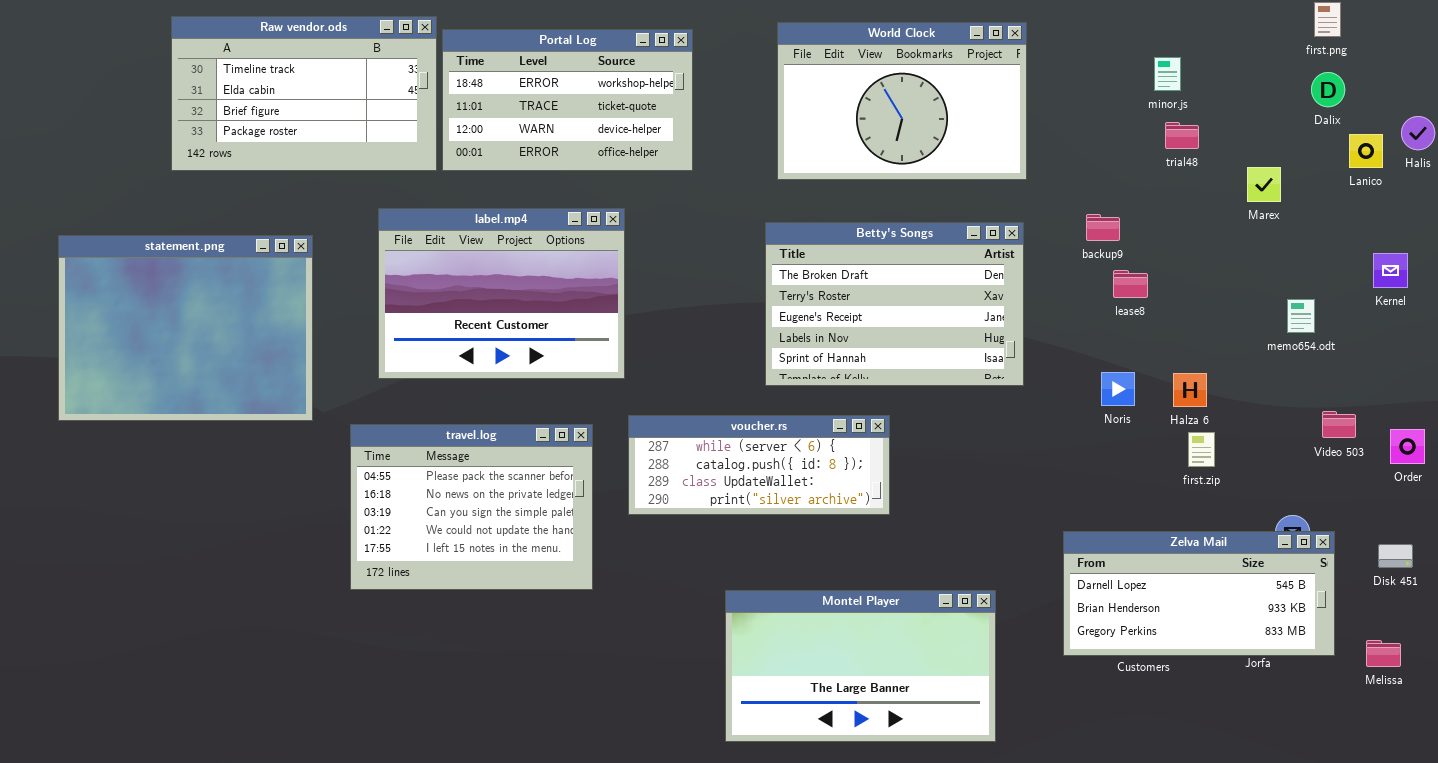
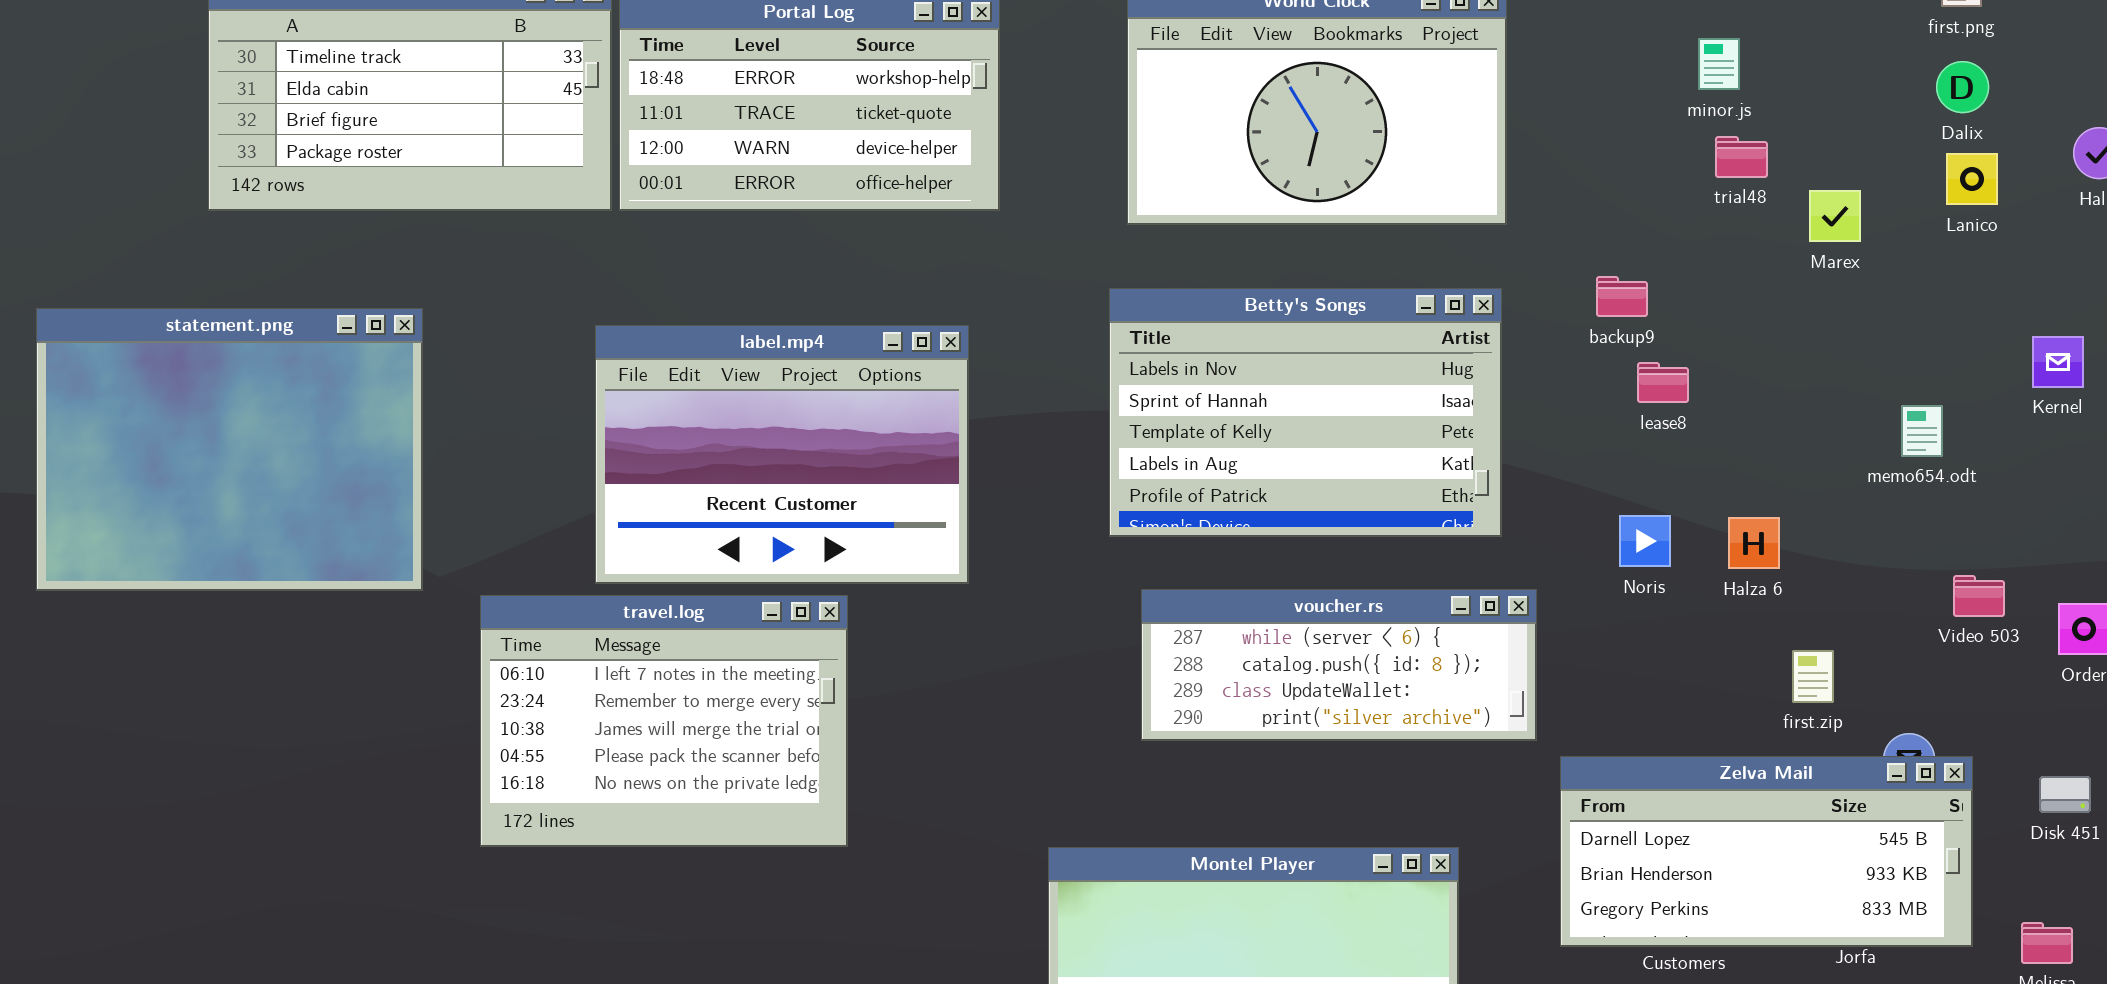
Lanico: [1349,134,1383,168] -> [1946,153,1998,205], moved
Marex: [1247,167,1281,202] -> [1809,190,1861,242], moved
label.mp4: [378,208,625,379] -> [595,325,969,584], moved
Betty's Songs: [765,222,1024,386] -> [1109,288,1502,537], scrolled down 3 rows
voucher.rs: [628,415,890,515] -> [1141,589,1537,741], moved
travel.log: [350,424,593,590] -> [480,595,848,847], scrolled up 3 rows
first.zip: [1188,432,1215,467] -> [1792,650,1834,703], moved

